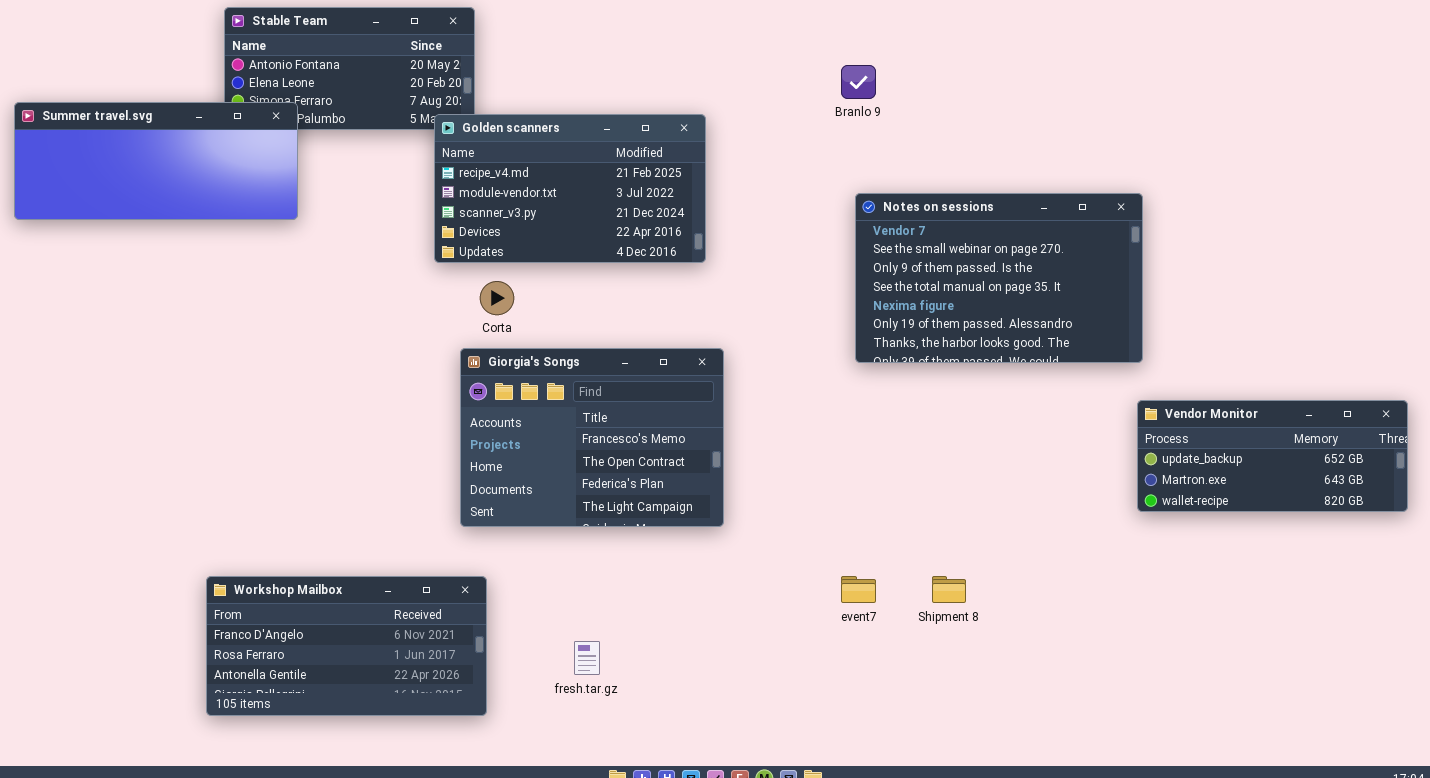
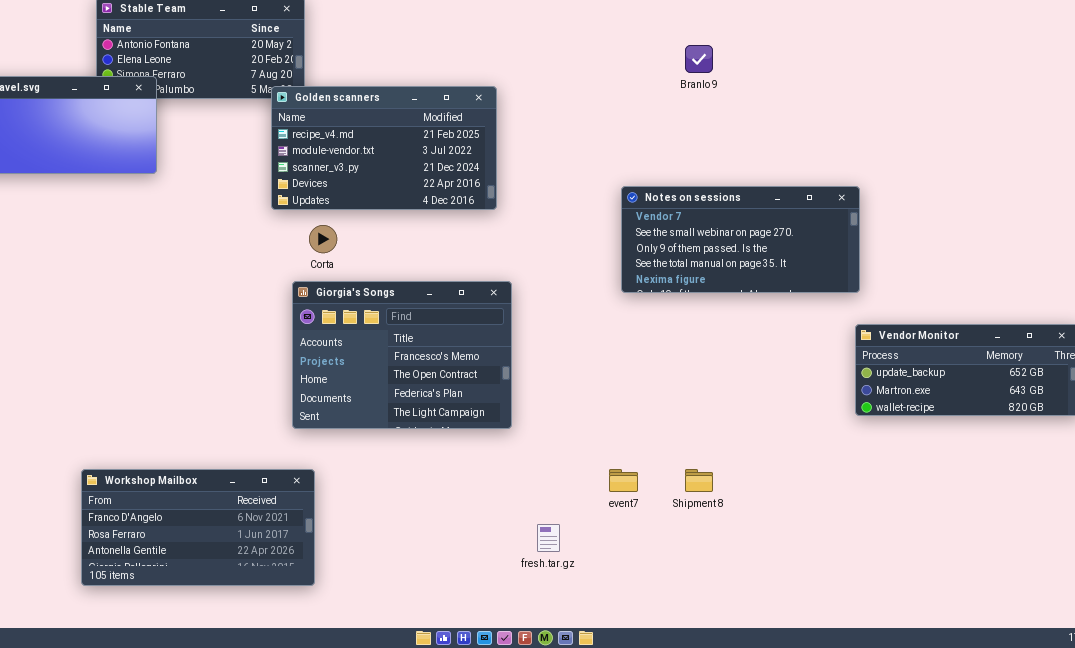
Branlo 9: [841,65,876,99] -> [685,45,713,73], moved
Notes on sessions: [855,193,1143,363] -> [621,186,860,293], resized
fresh.tar.gz: [574,641,600,675] -> [537,524,560,552], moved

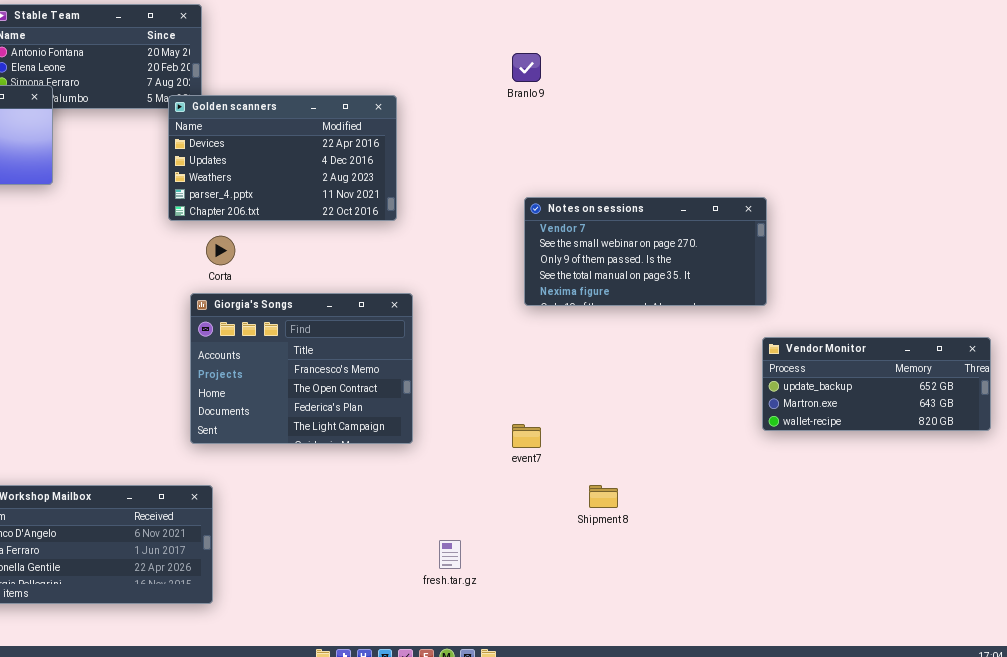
Branlo 9: [685,45,713,73] -> [512,53,541,82], moved
Golden scanners: [271,86,497,210] -> [168,95,397,221], scrolled down 3 rows
event7: [609,469,638,492] -> [512,424,541,448], moved

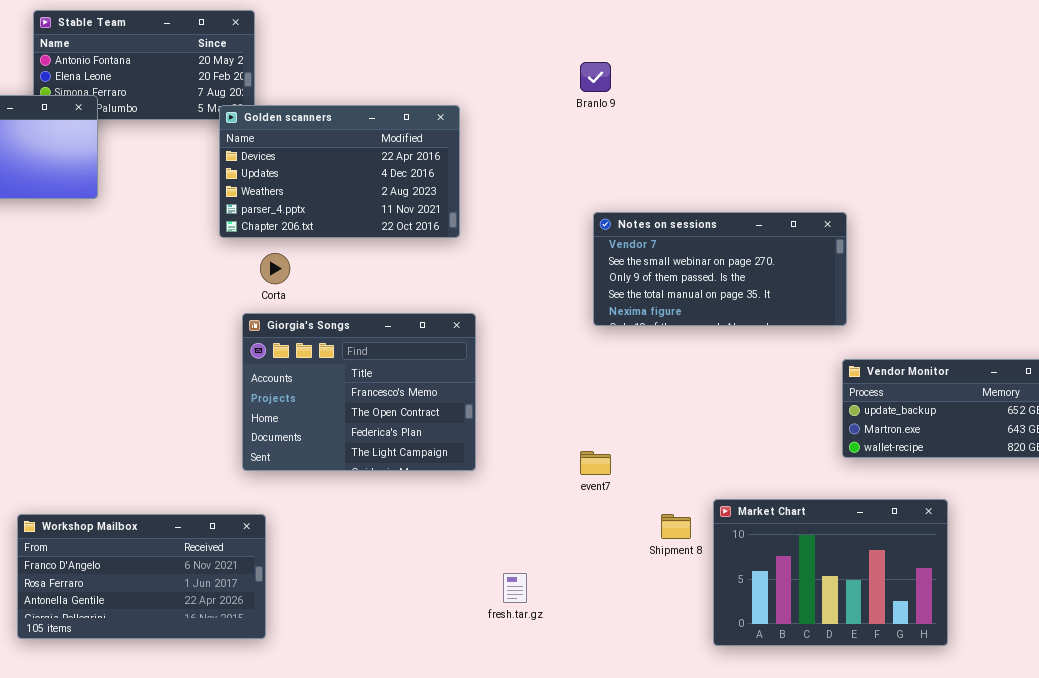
Market Chart: none -> [713,499,948,646], opened

